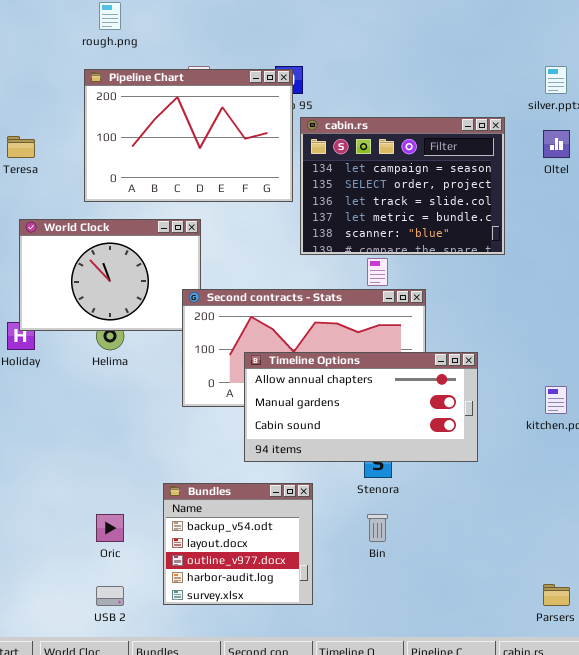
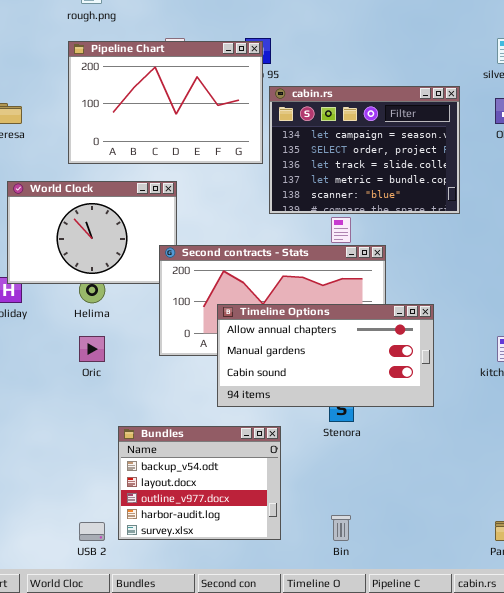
Bundles: [163,483,313,605] -> [118,426,281,540], resized
Oric: [96,514,124,542] -> [79,336,105,362], moved
Bin: [367,514,388,542] -> [331,515,351,541], moved

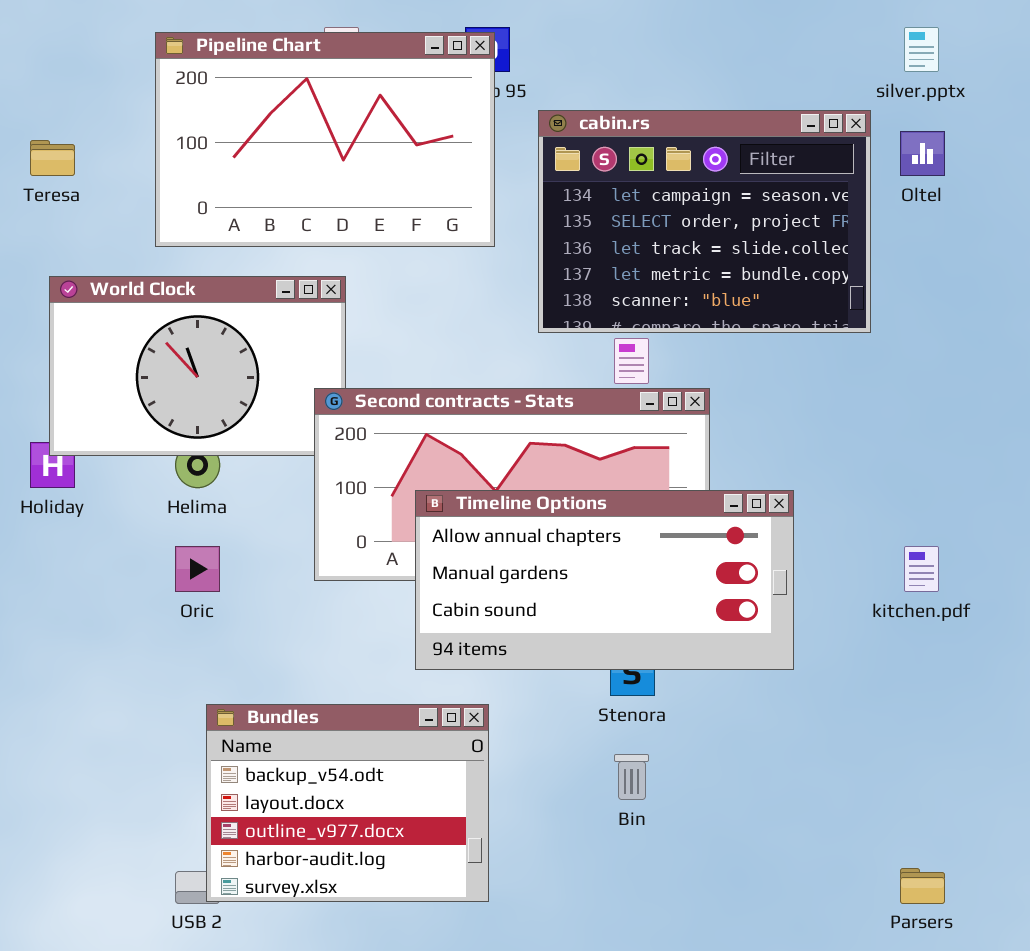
cabin.rs: [269,86,460,214] -> [538,110,871,333], moved
Bundles: [118,426,281,540] -> [206,704,489,902], moved
Bin: [331,515,351,541] -> [614,754,649,800], moved

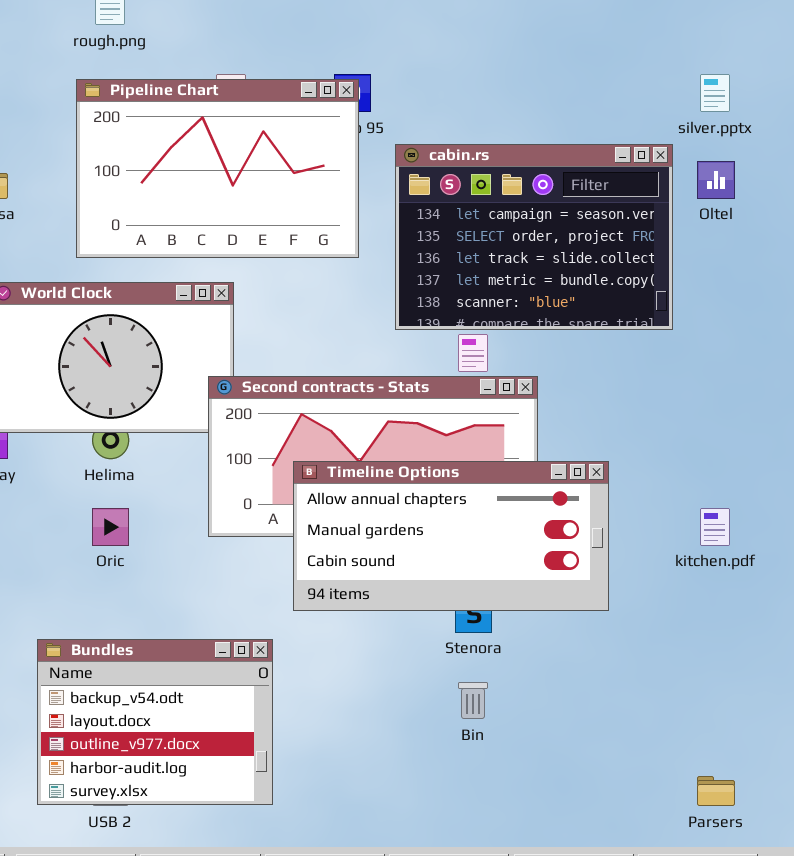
Bundles: [206,704,489,902] -> [37,639,273,805], moved

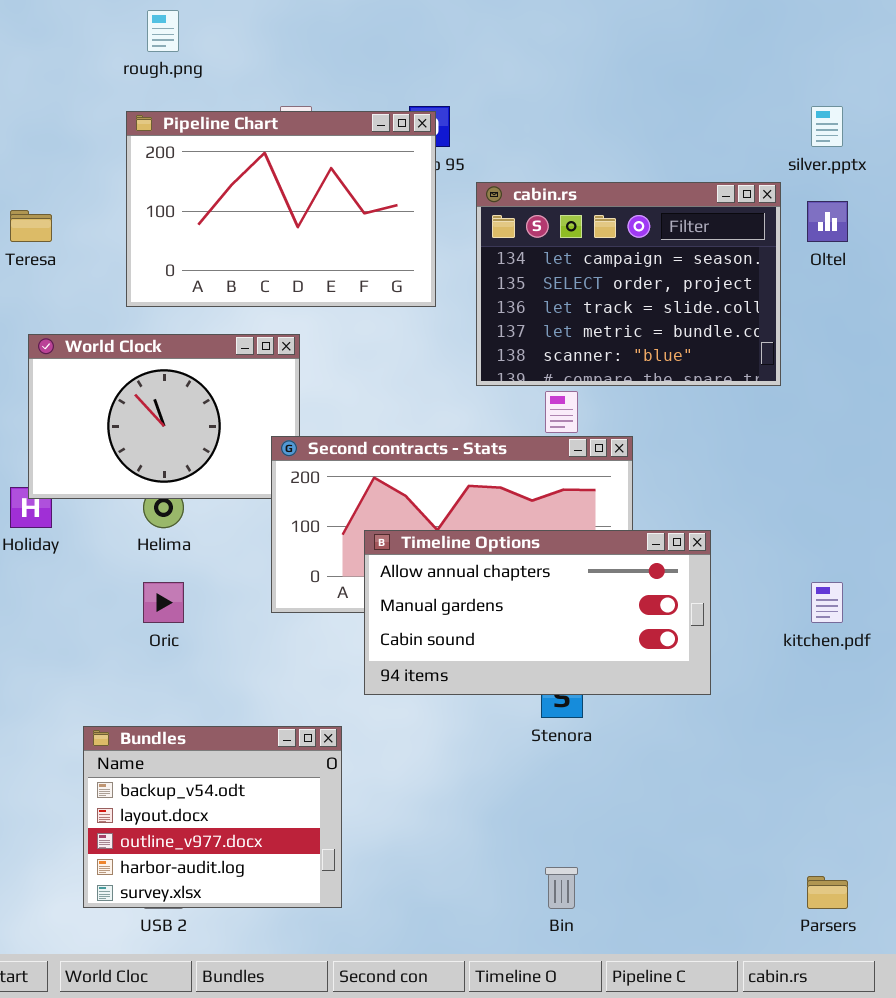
Bin: [458,682,488,719] -> [545,867,578,909], moved

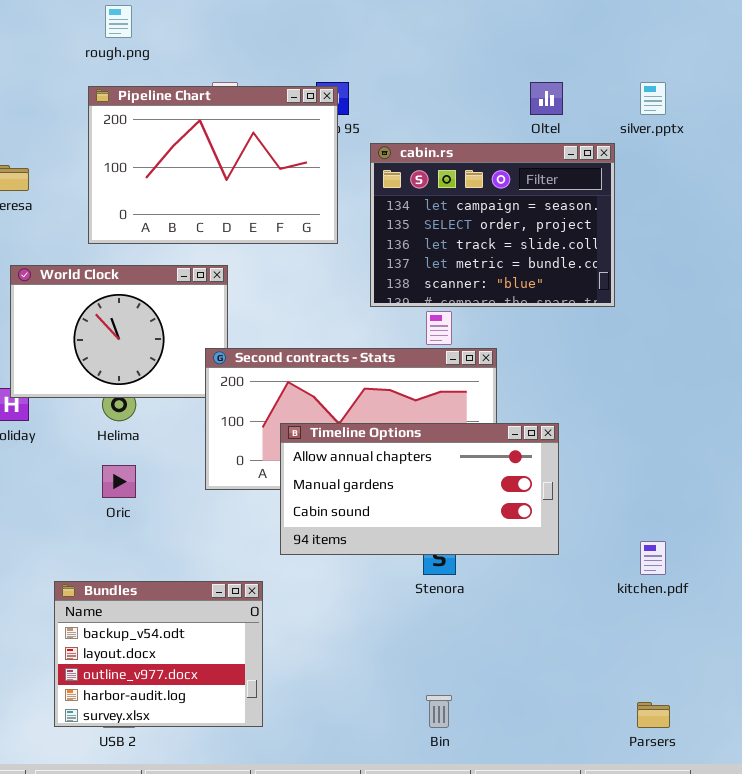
Oltel: [807,201,848,242] -> [530,82,563,115], moved
kitchen.pdf: [811,582,843,623] -> [640,541,666,575], moved

